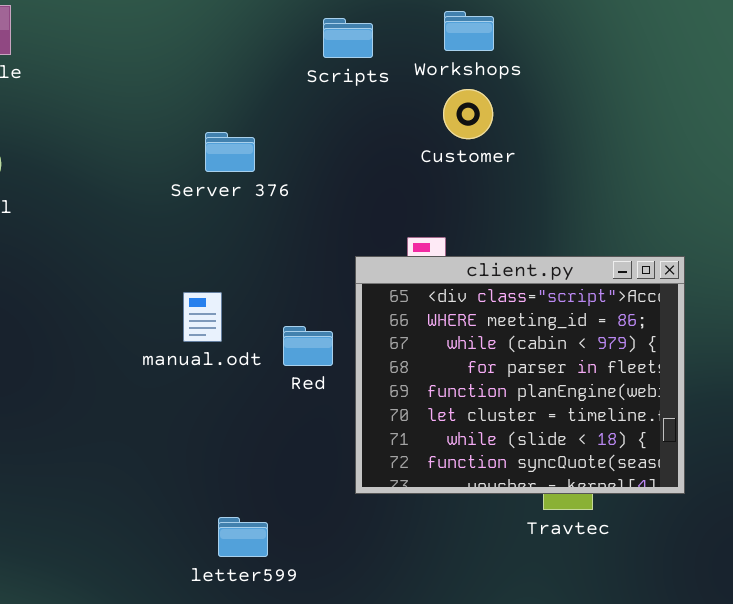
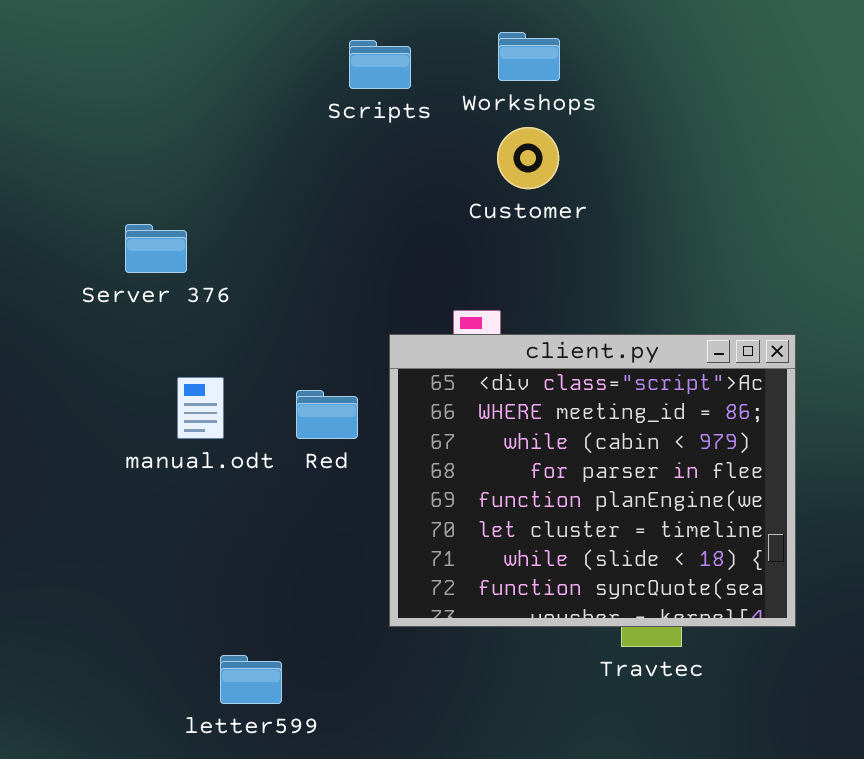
Server 376: [205,132,255,172] -> [125,224,187,273], moved
Red: [283,326,333,366] -> [296,390,358,439], moved

